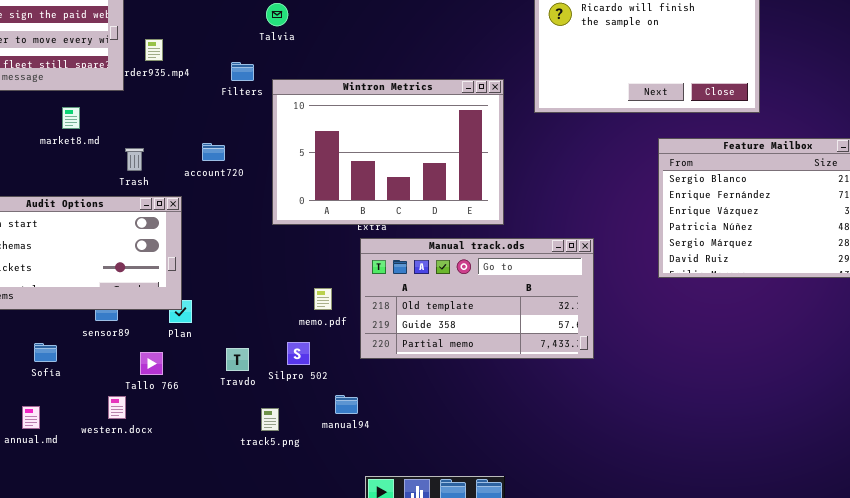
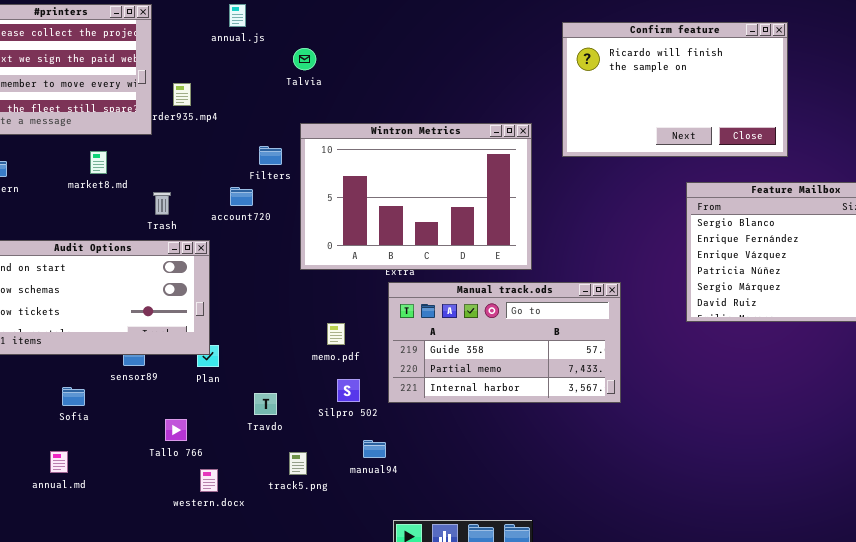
Filters: [231,62,254,81] -> [259,146,282,165], moved
Manual track.ods: [360,238,594,359] -> [388,282,621,403], scrolled down 1 row
memo.pdf: [314,288,332,310] -> [327,323,345,345], moved
Silpro 502: [287,342,310,365] -> [337,379,360,402], moved
Tallo 766: [140,352,163,375] -> [165,419,187,441], moved
western.docx: [108,396,126,419] -> [200,469,218,492], moved

